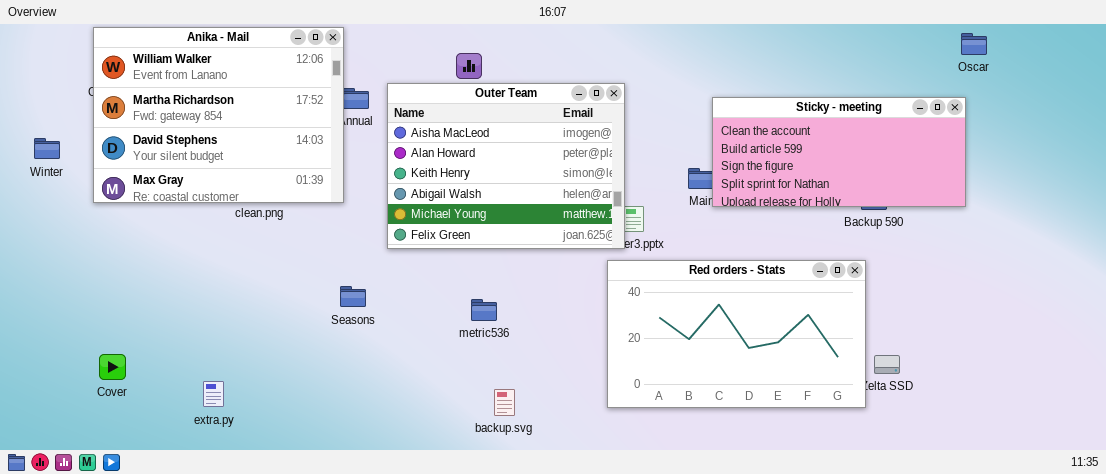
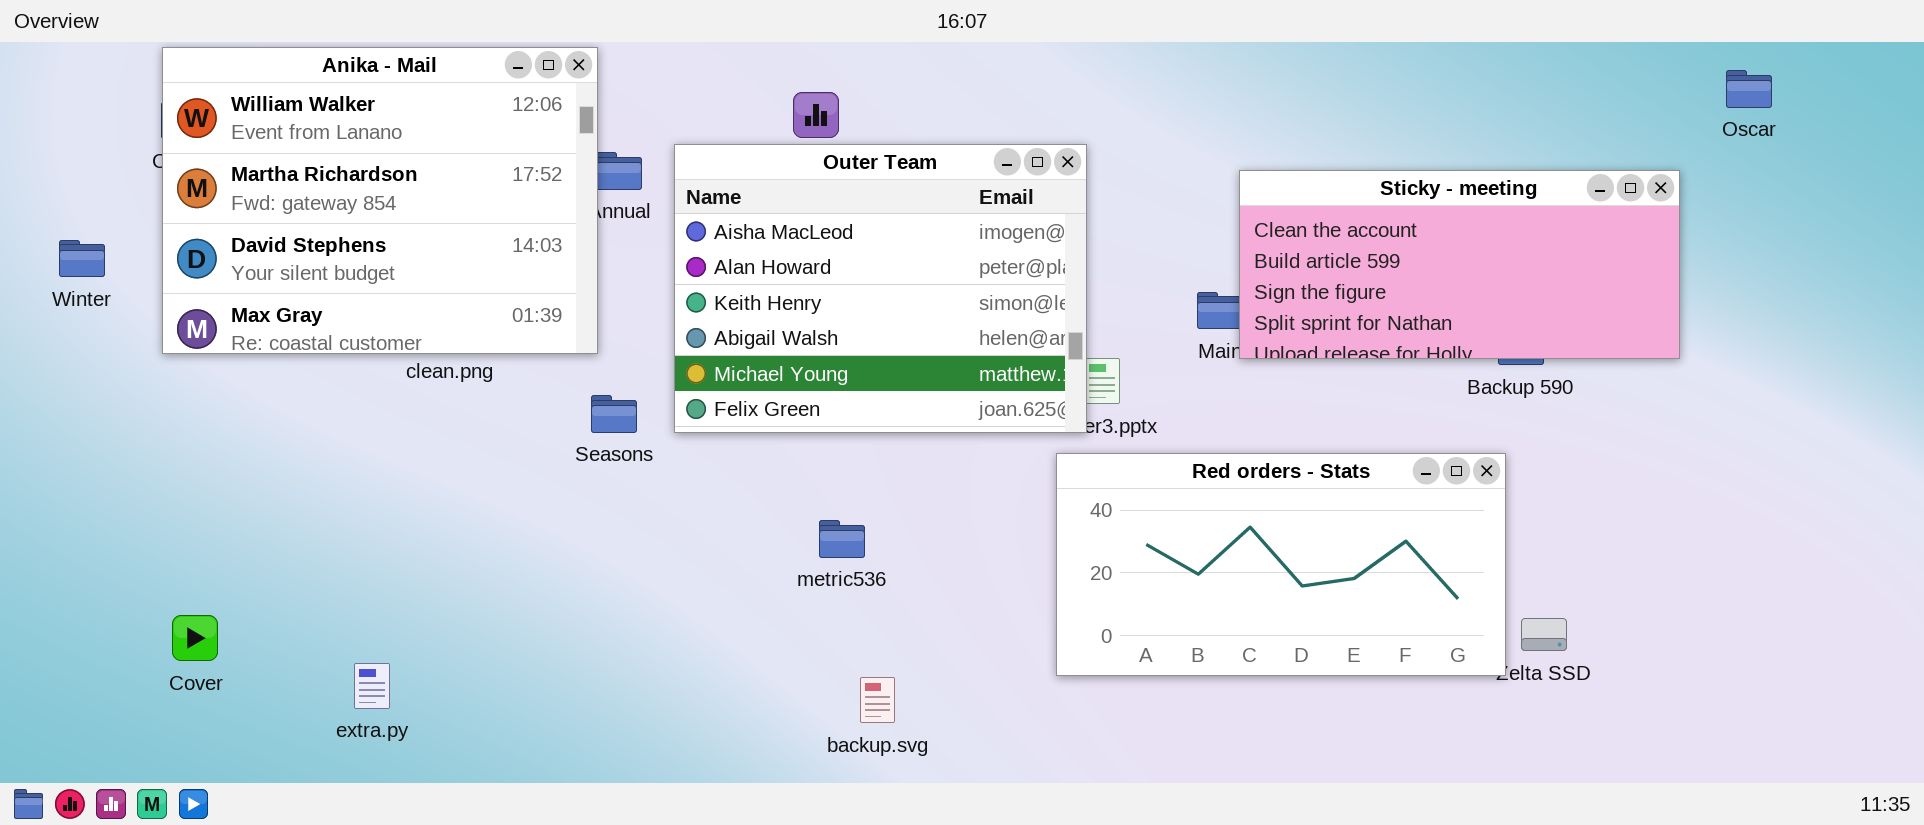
Oscar: [961,33,987,55] -> [1726,70,1772,108], moved
Red orders - Stats: [607,260,866,408] -> [1056,453,1506,676], resized
Seasons: [340,286,366,307] -> [591,395,637,433], moved

